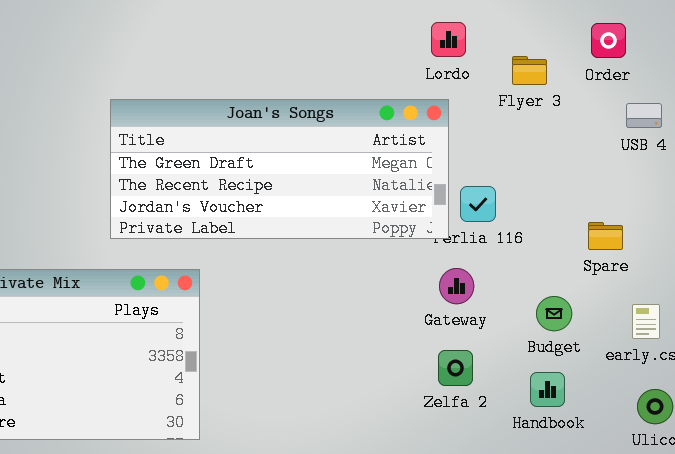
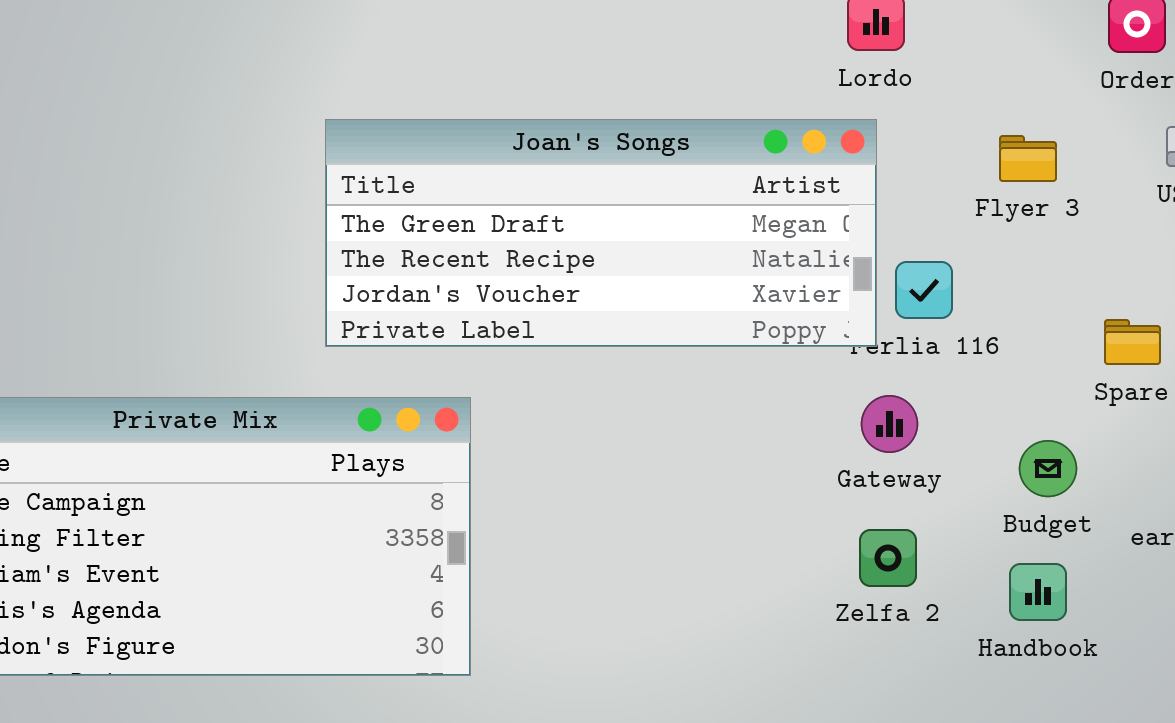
Flyer 3: [512,56,547,85] -> [999,135,1057,182], moved

